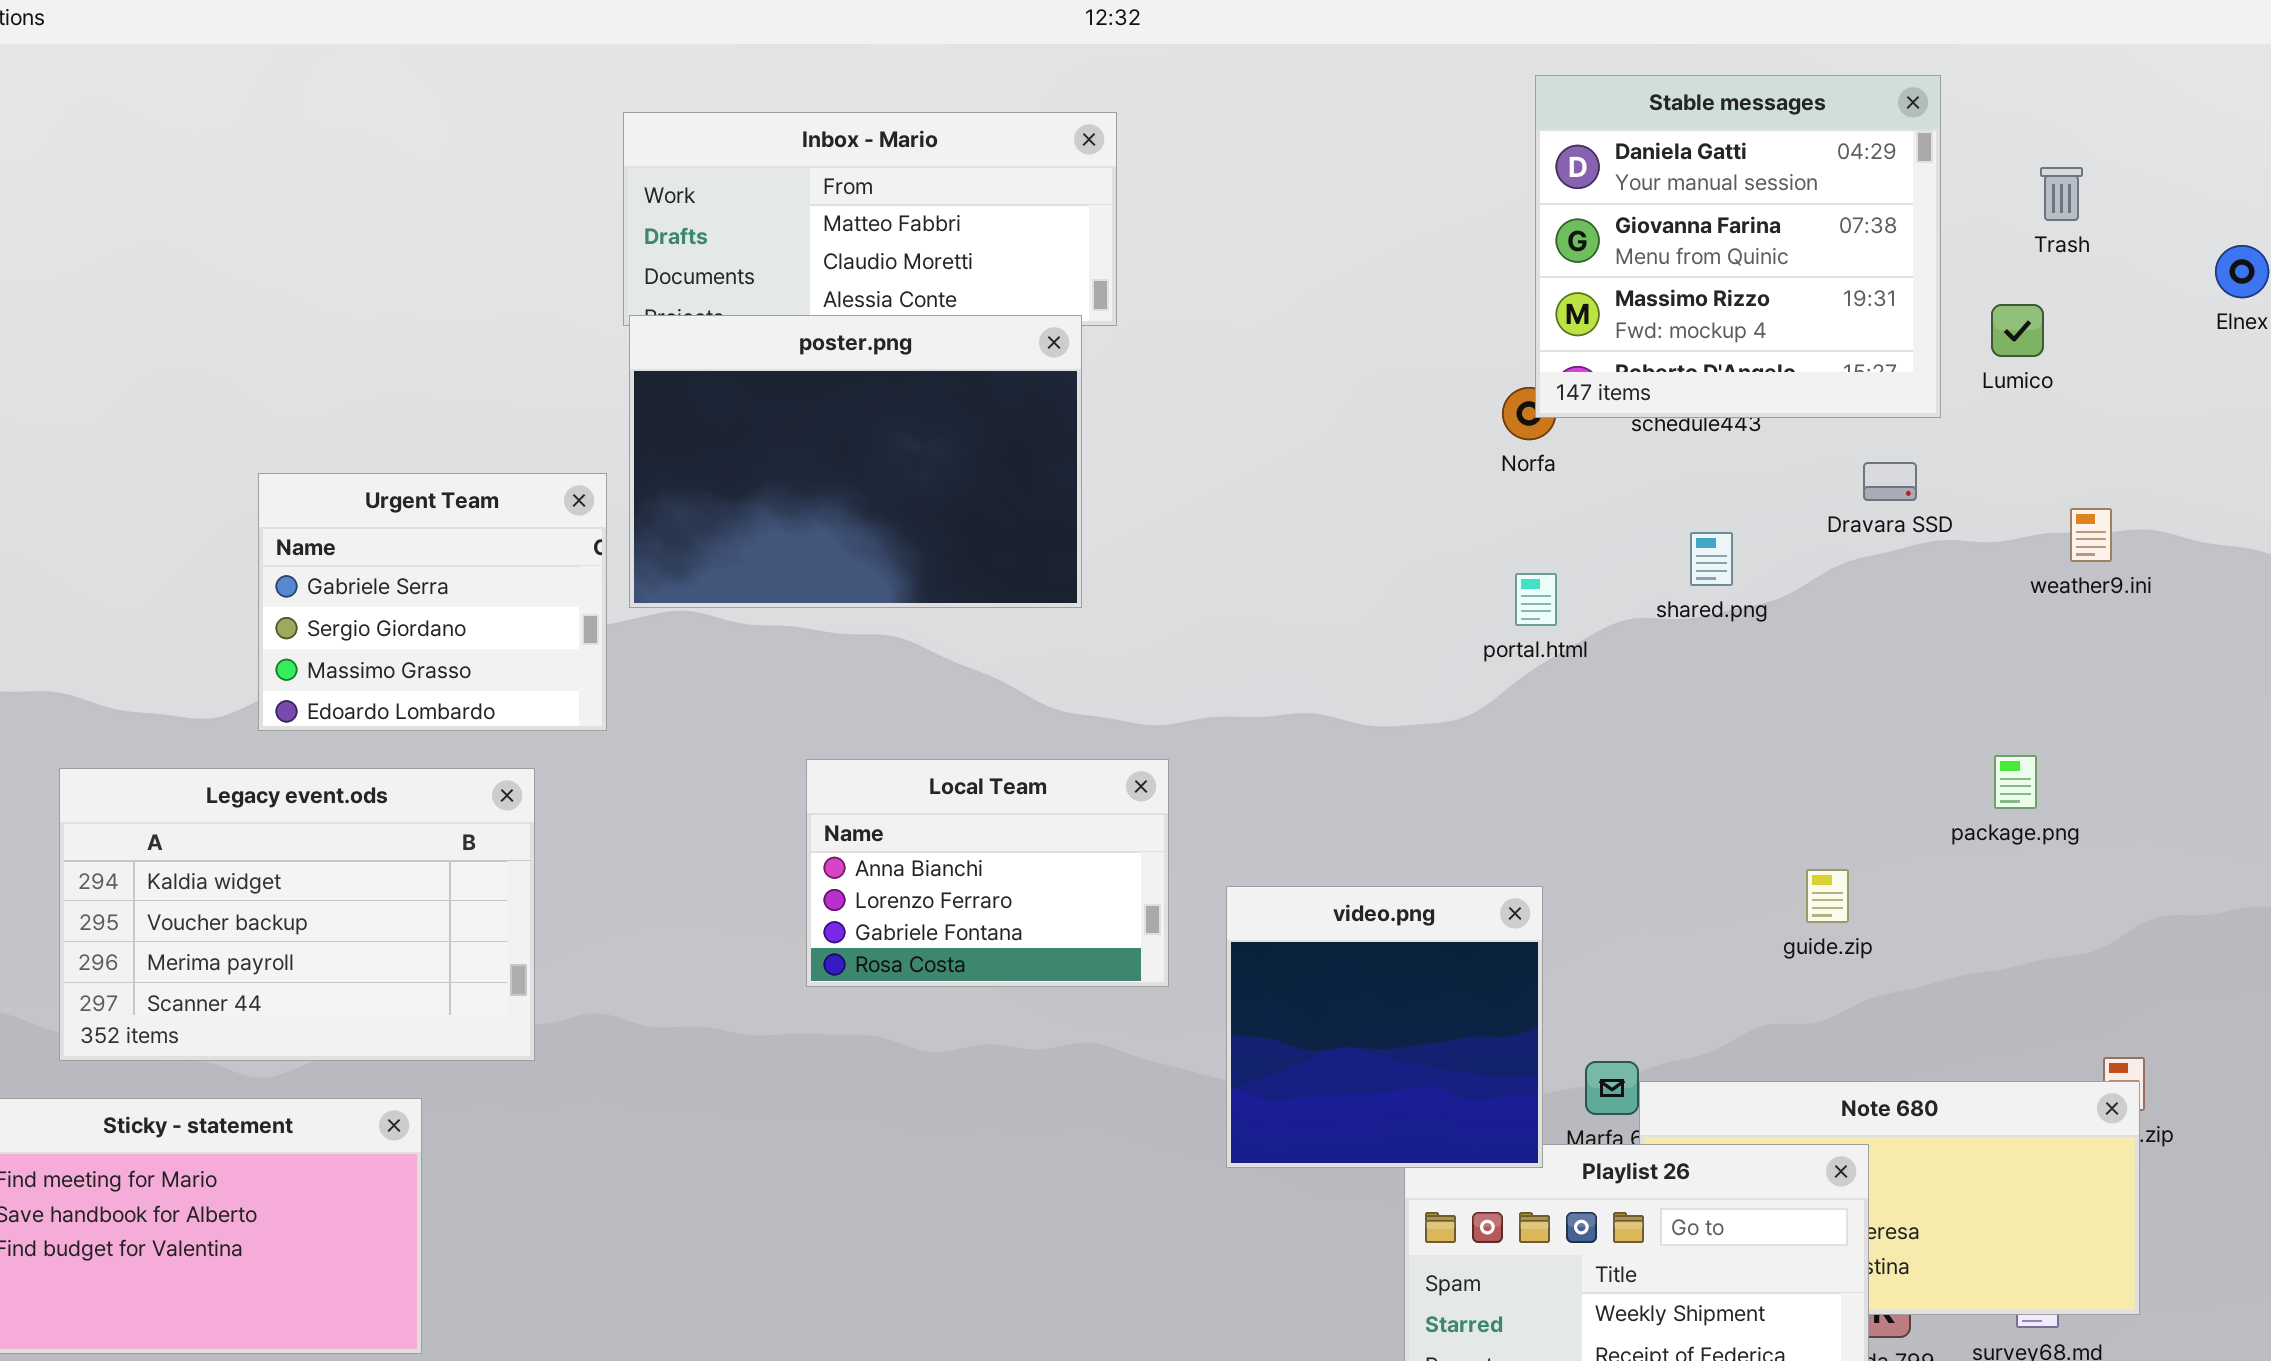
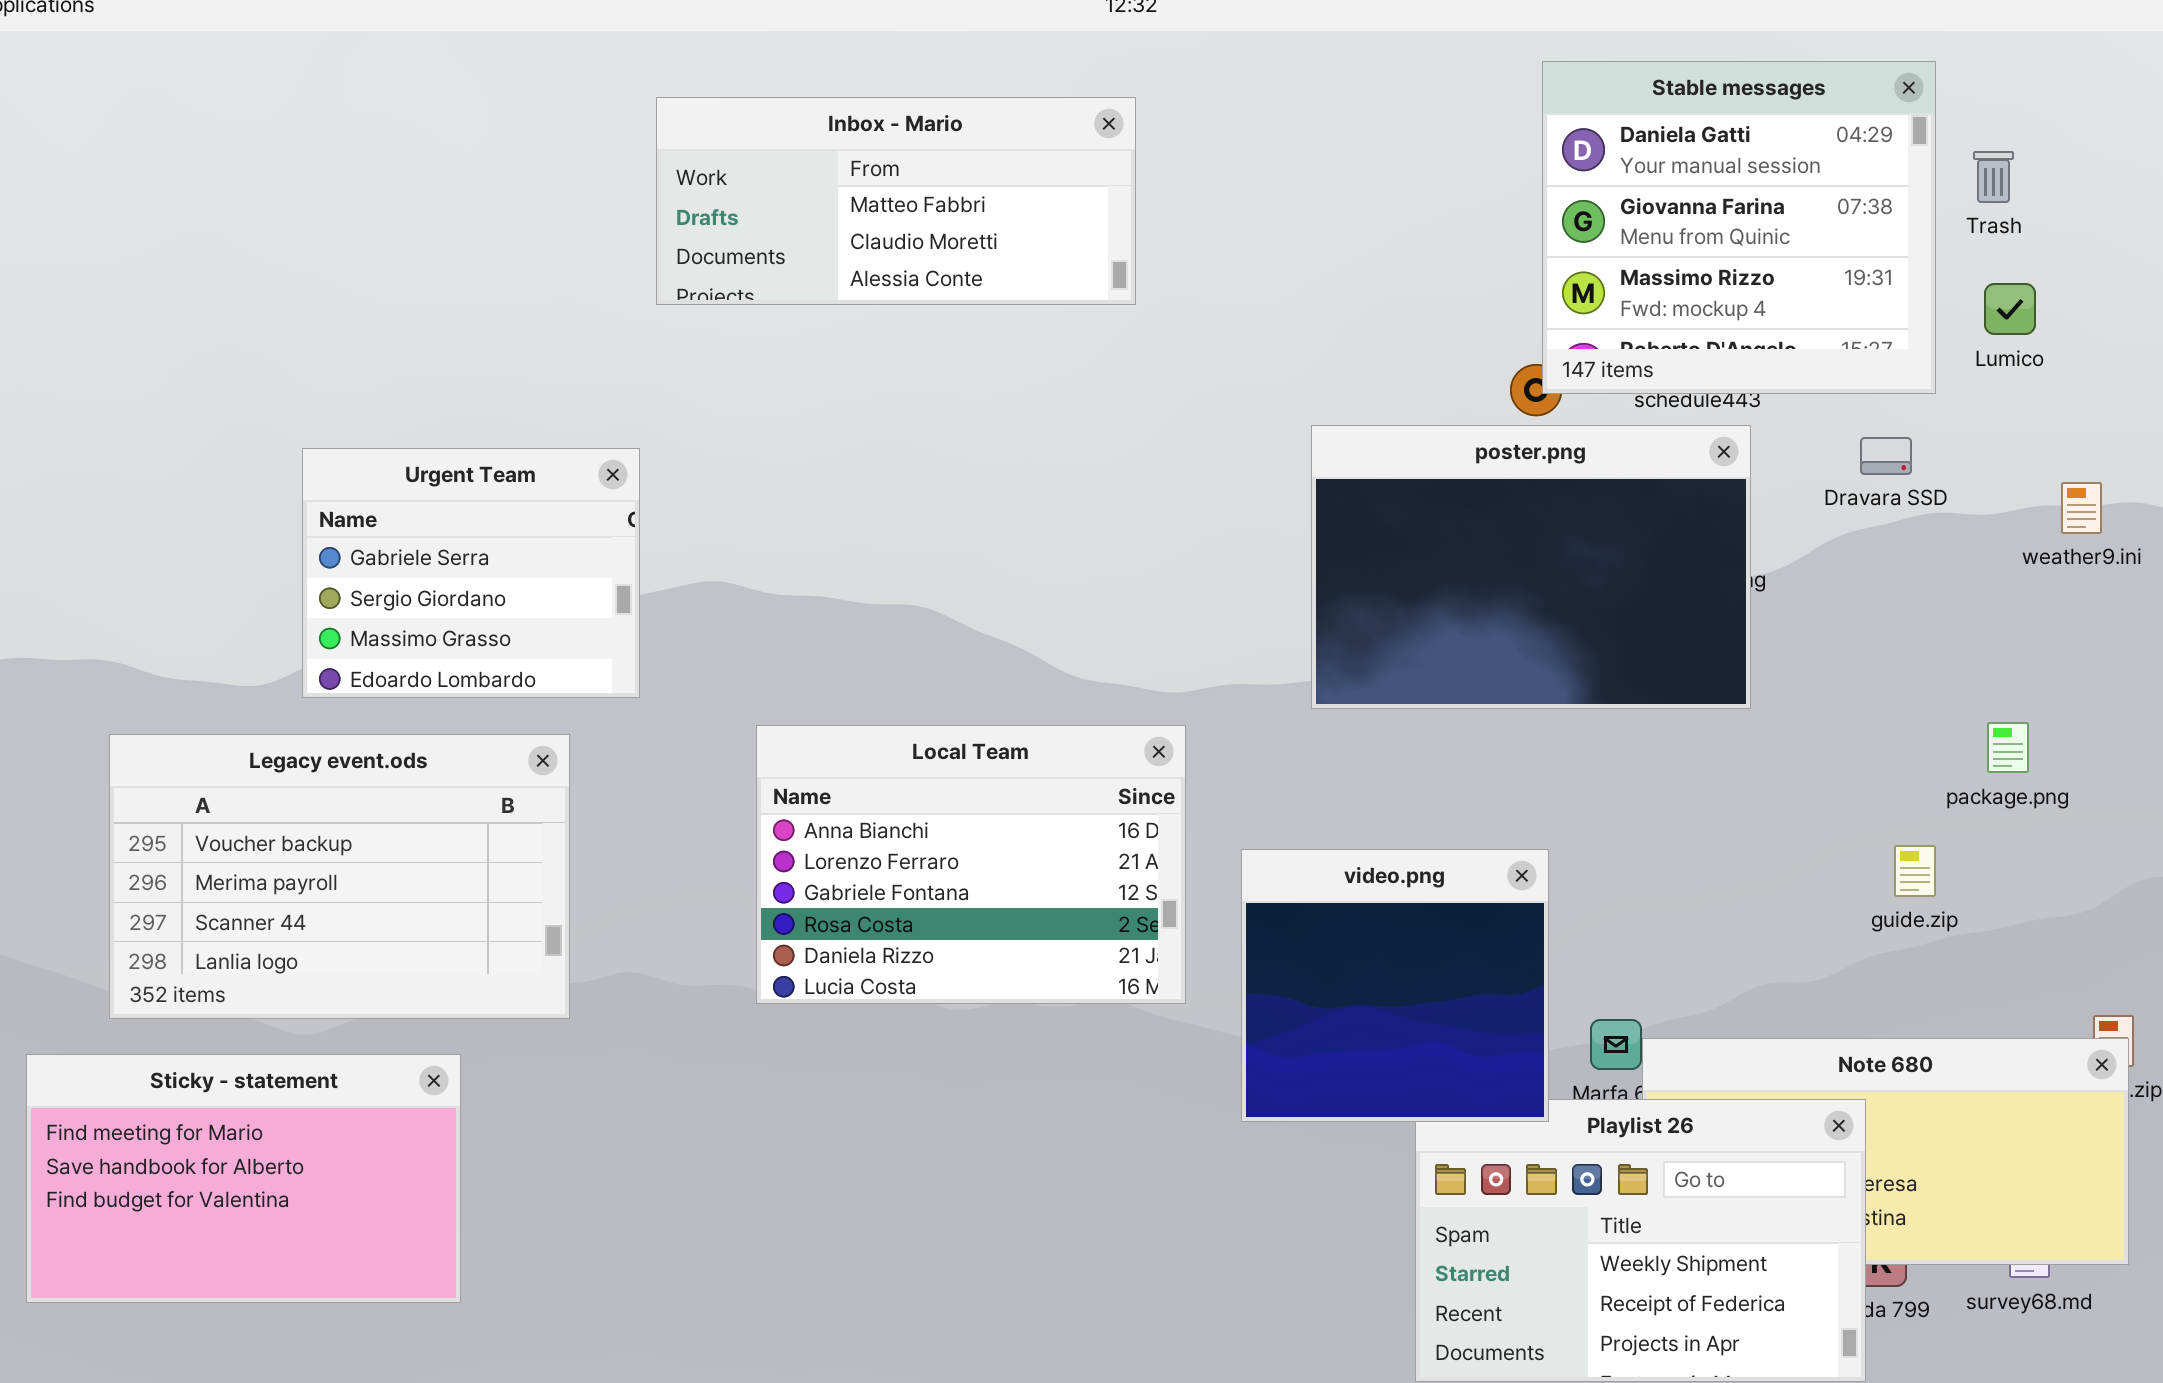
Trash: [2040,167,2083,221] -> [1973,151,2014,203], moved
poster.png: [629,315,1082,608] -> [1311,425,1751,709], moved
Local Team: [806,759,1169,987] -> [756,725,1186,1004], resized
Legacy event.ods: [59,768,535,1061] -> [109,734,570,1019], scrolled down 1 row
guide.zip: [1806,869,1849,923] -> [1894,845,1936,897], moved

